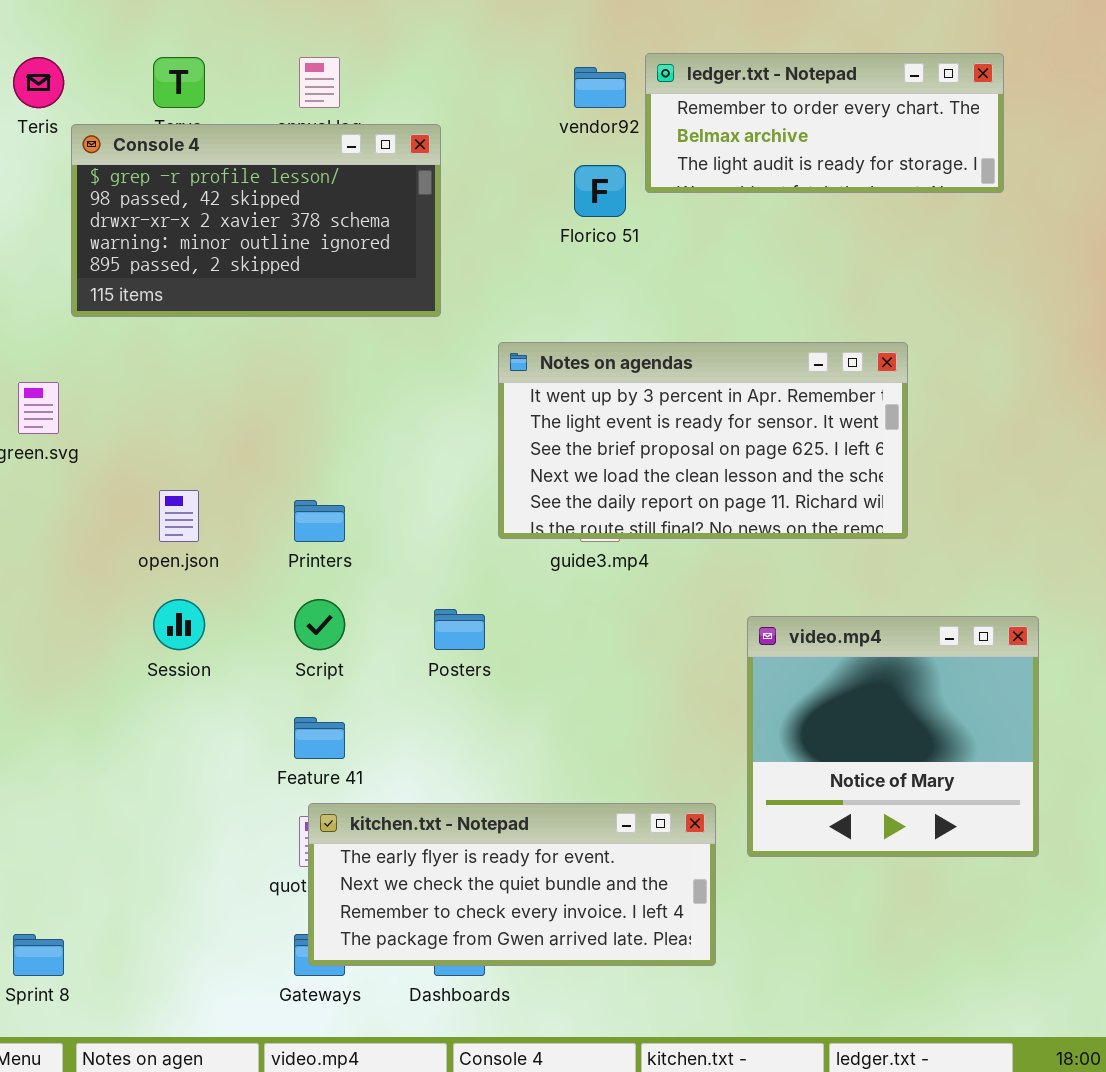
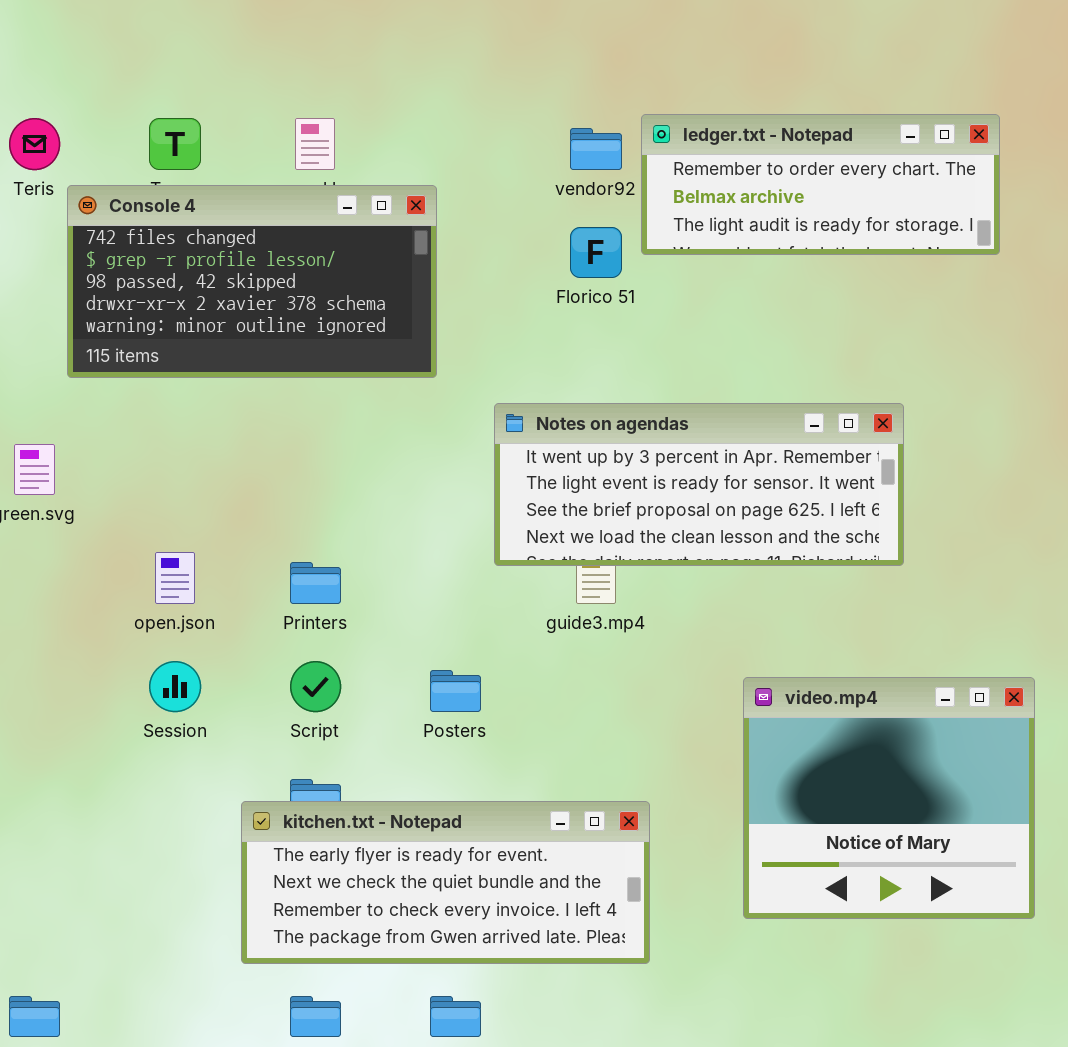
Console 4: [71,124,441,317] -> [67,185,437,378], scrolled up 1 row
Notes on agendas: [498,342,908,539] -> [494,403,904,566], resized
kitchen.txt - Notepad: [308,803,716,966] -> [241,801,650,964], moved

